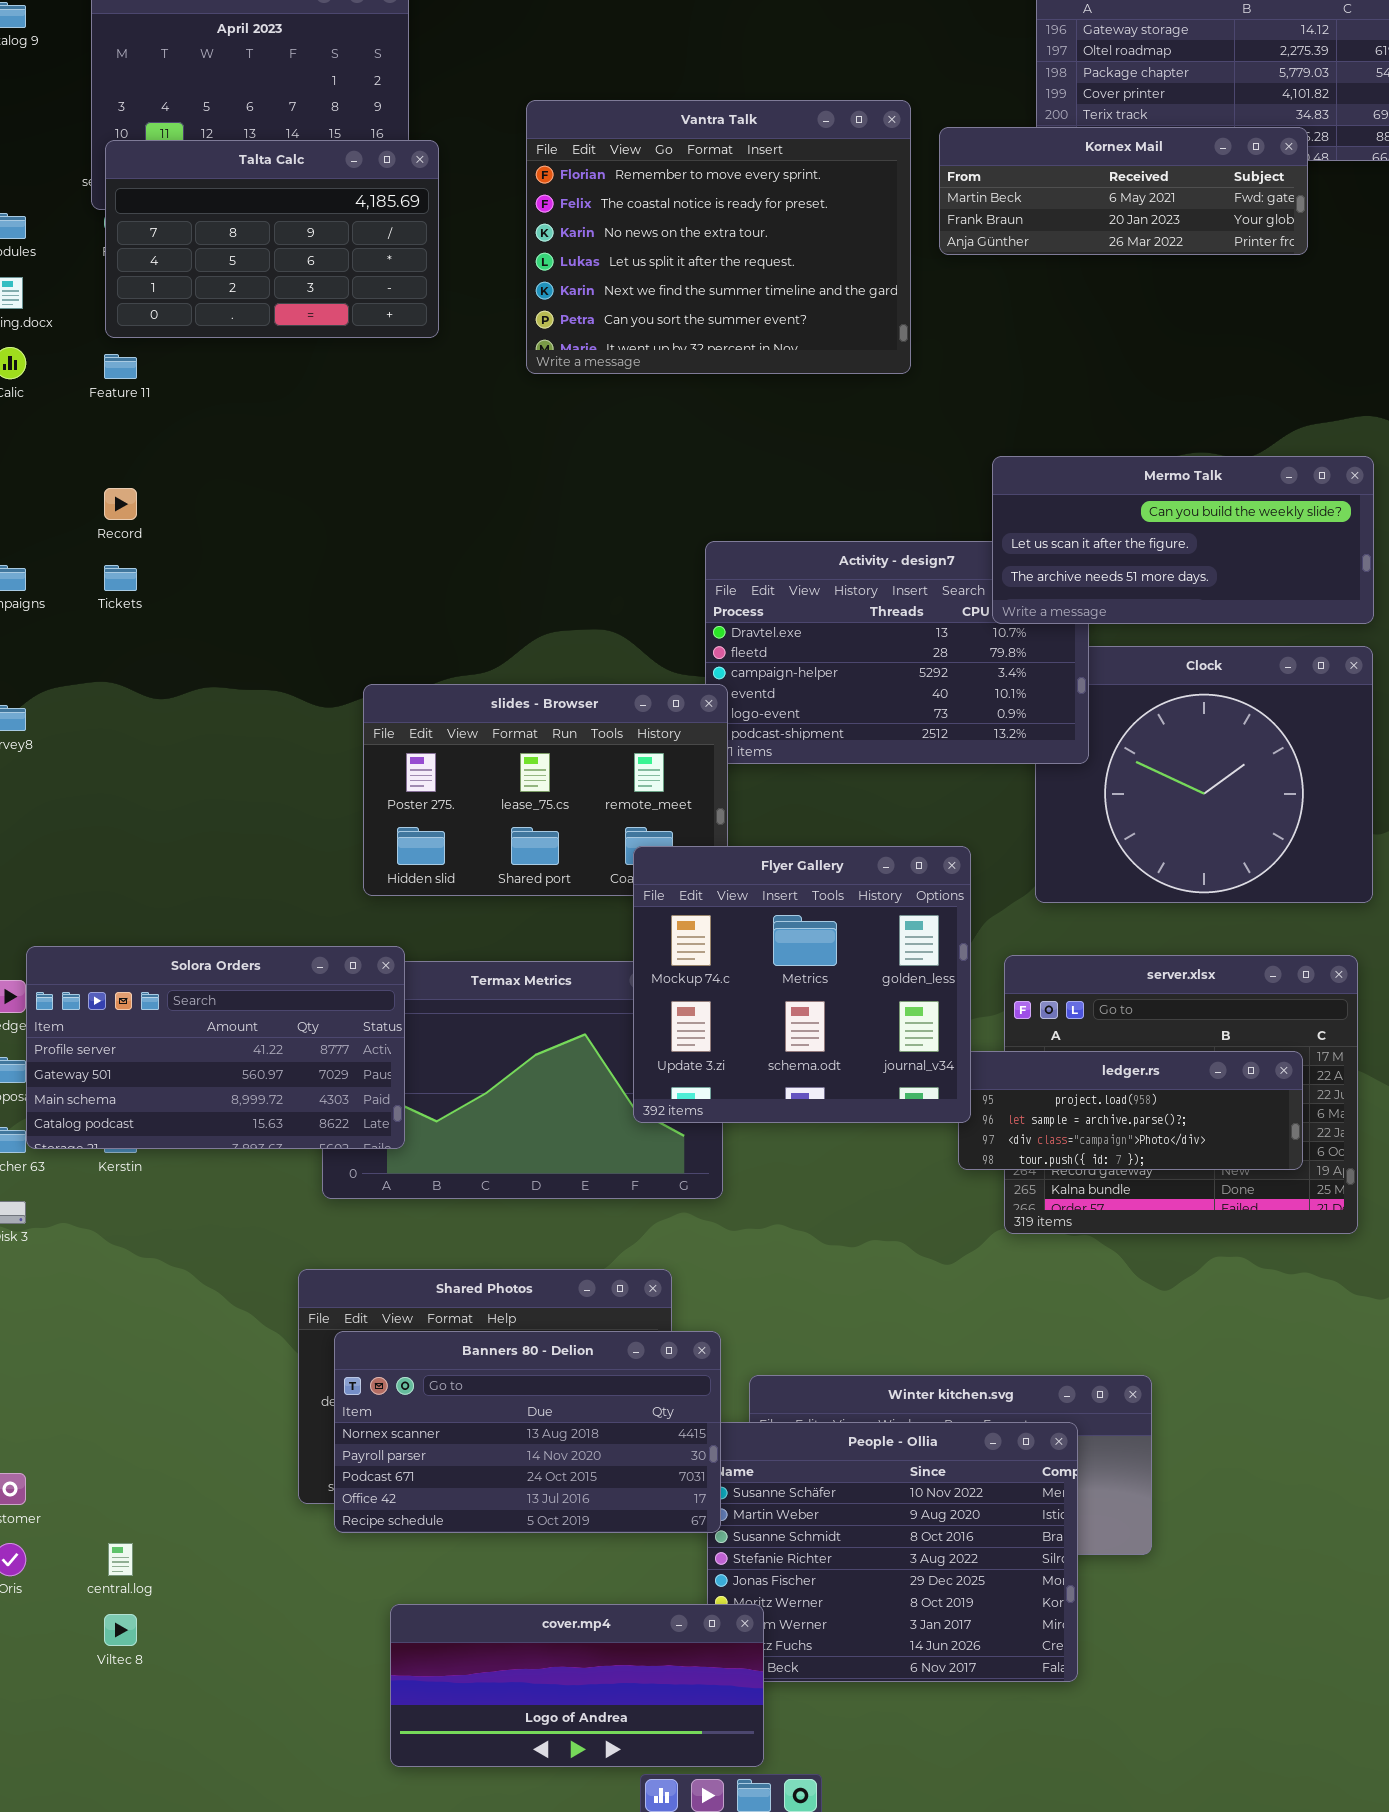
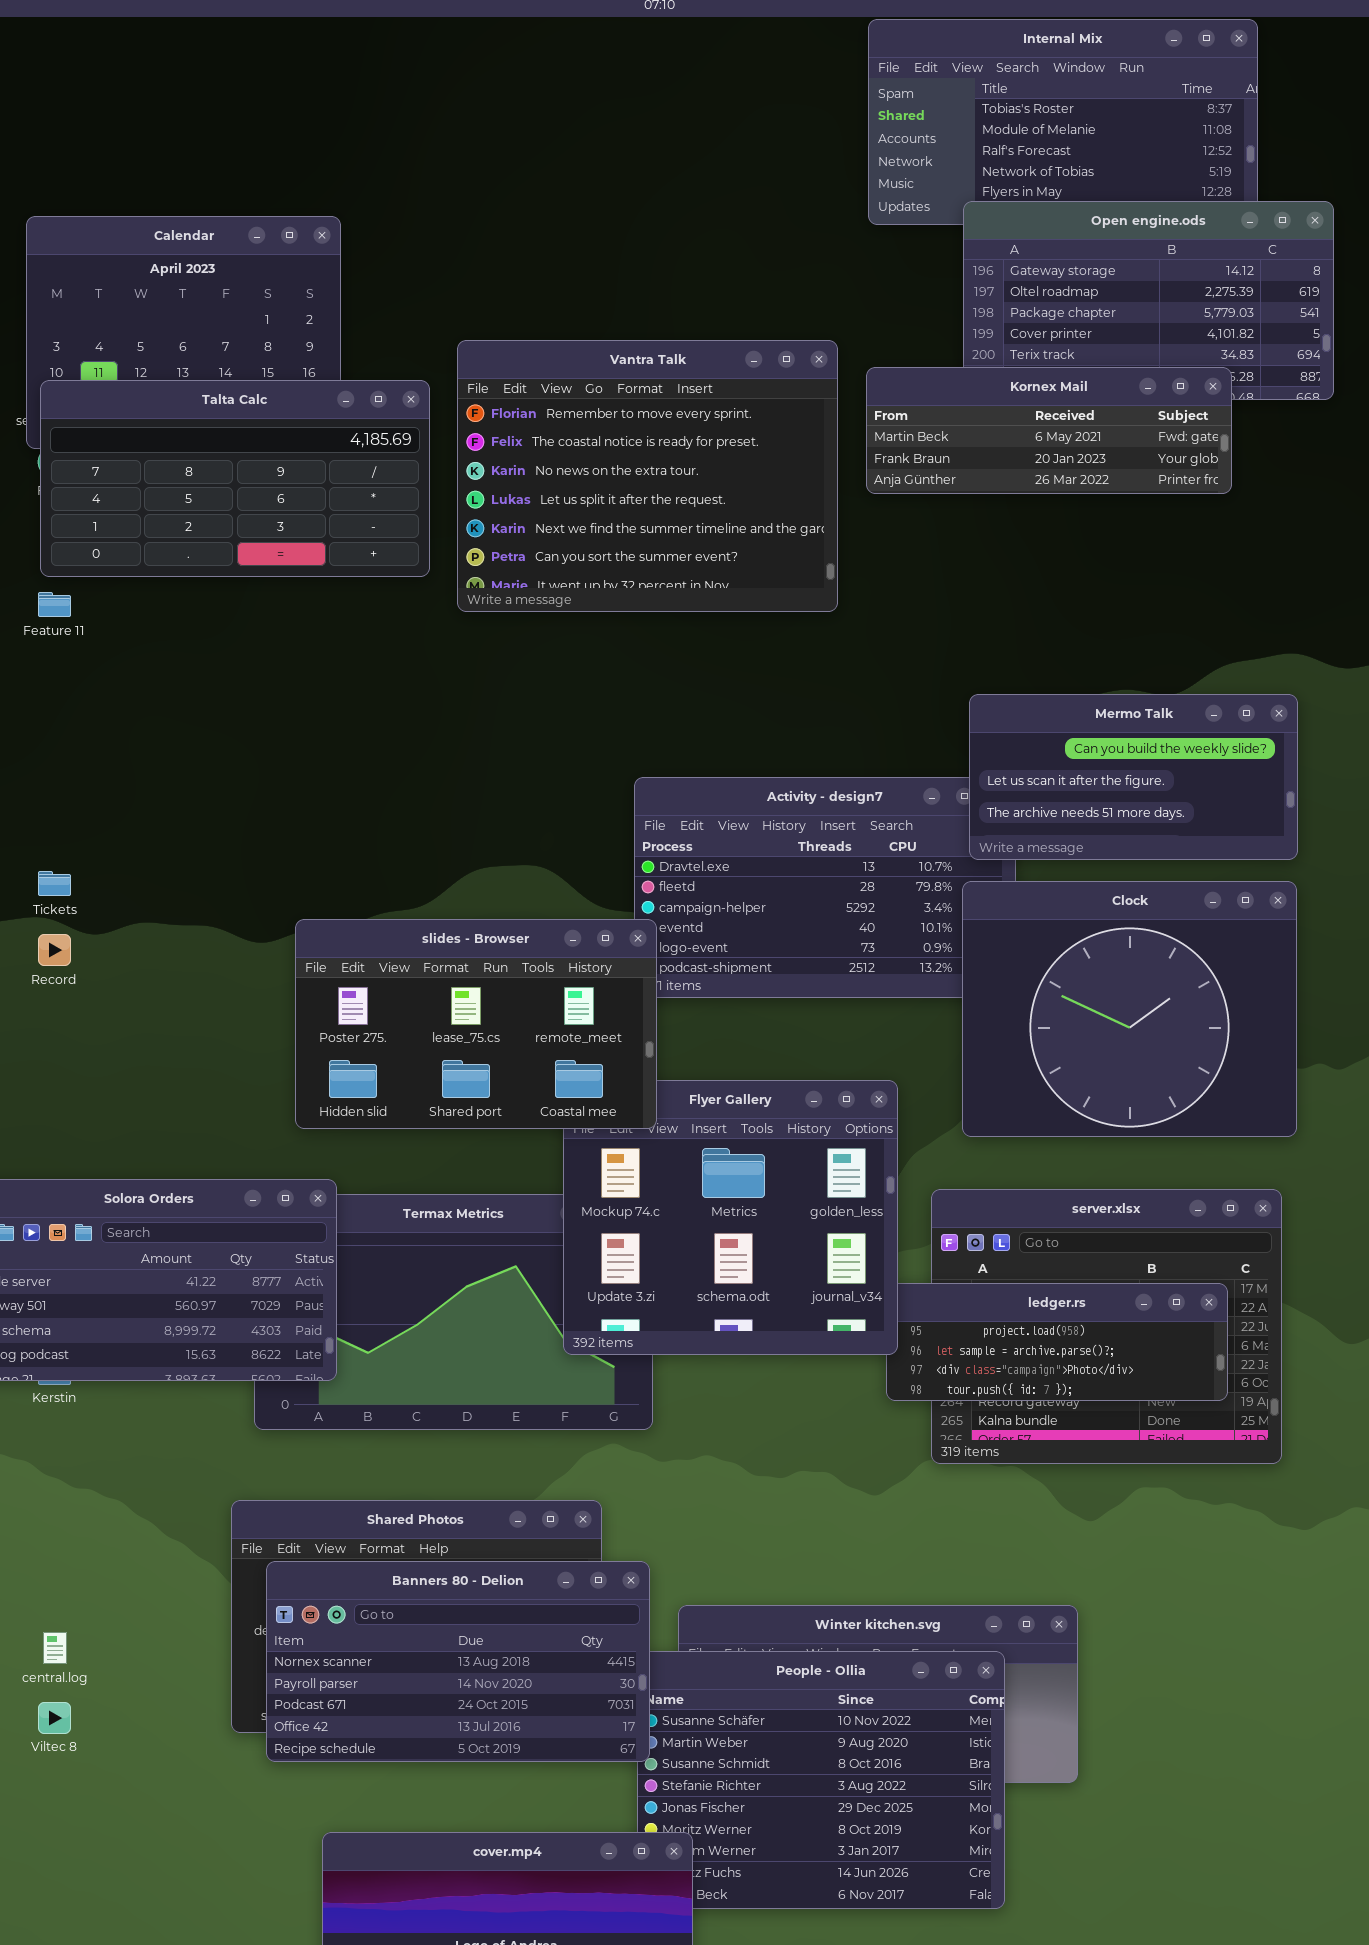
Talta Calc: [105,140,439,338] -> [40,380,430,577], resized
Mermo Talk: [992,456,1374,624] -> [969,694,1298,860], resized
Record: [104,488,137,520] -> [38,934,71,966], moved
Tickets: [104,565,137,591] -> [38,871,71,896], moved
Clock: [1035,646,1373,903] -> [962,881,1297,1137], raised
slides - Browser: [363,684,728,896] -> [295,919,657,1129], raised
central.log: [108,1543,133,1576] -> [43,1632,67,1664], moved
Viltec 8: [104,1614,137,1646] -> [38,1702,71,1734], moved

